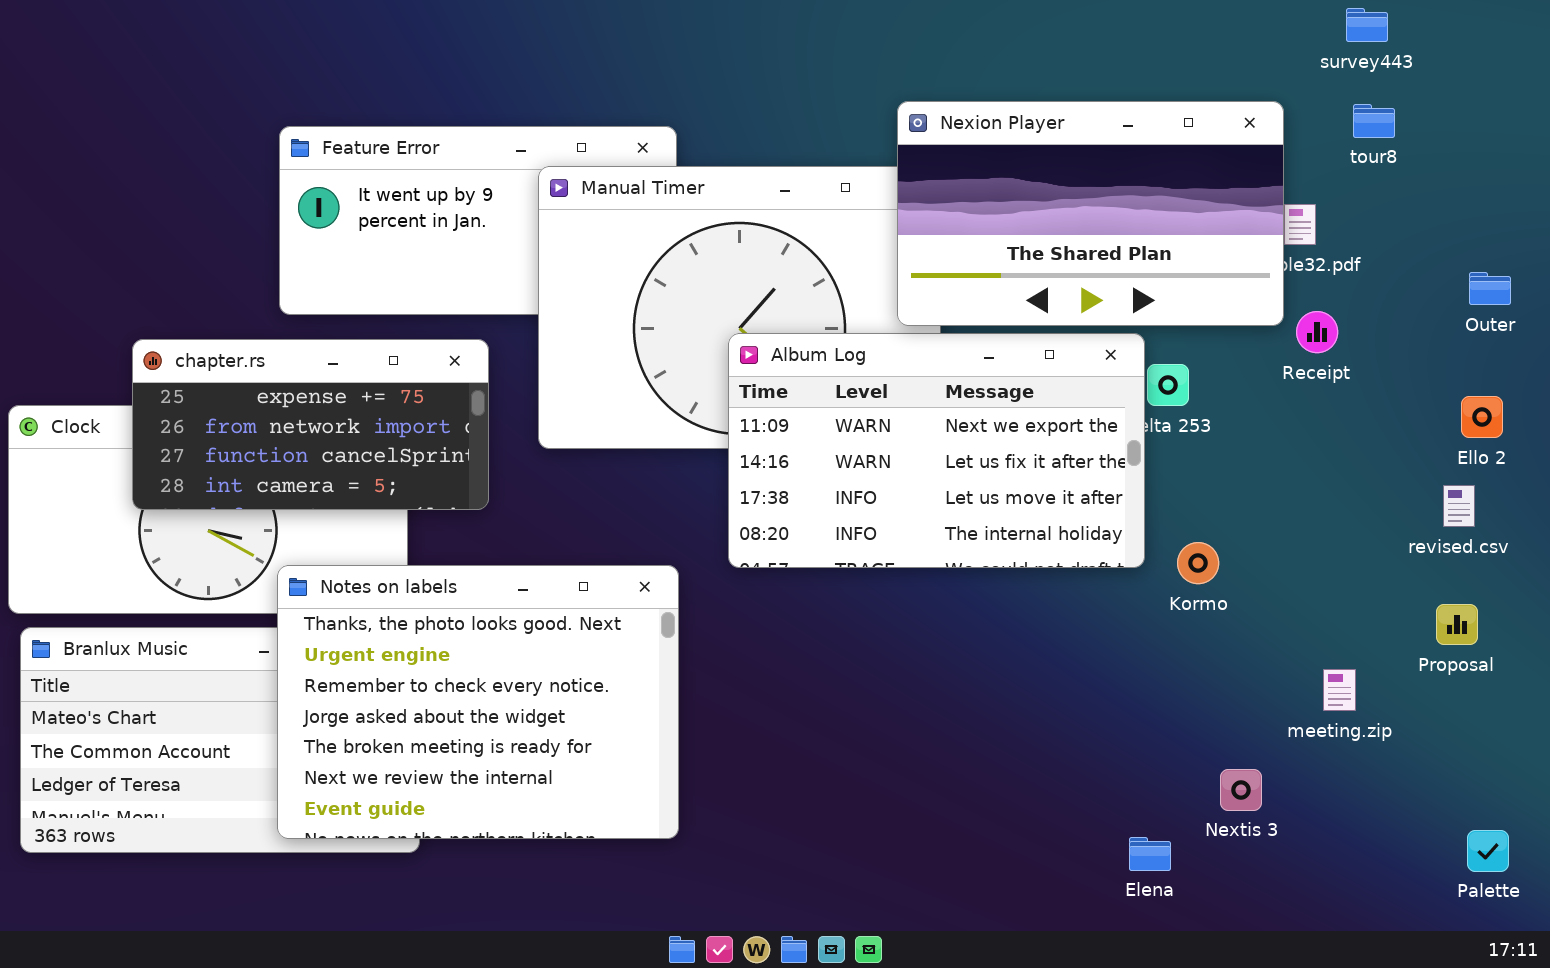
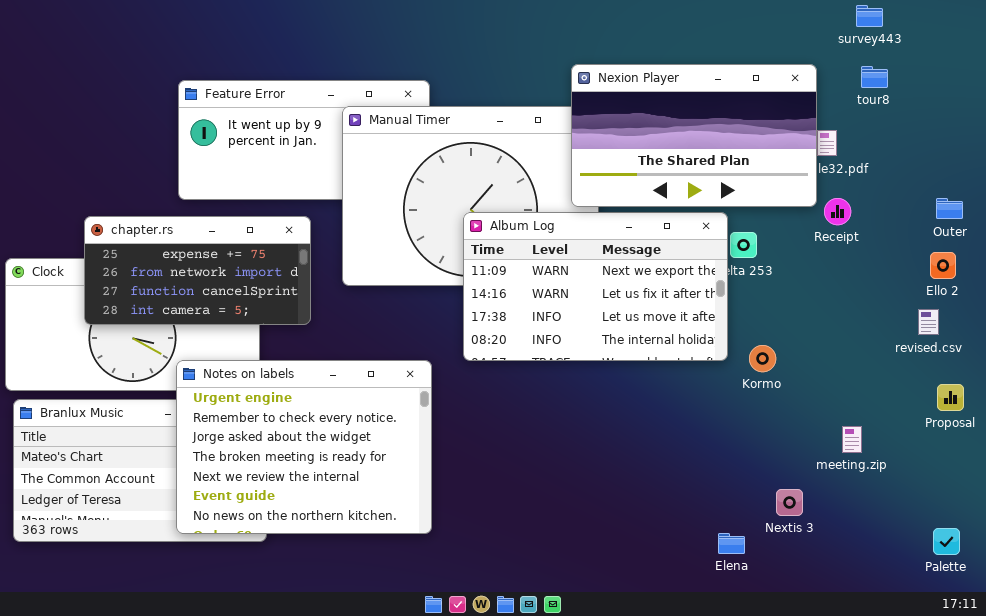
Outer: [1469,272,1511,305] -> [936,198,963,219], moved
Notes on labels: [277,565,679,839] -> [176,360,432,534], scrolled down 1 row
Proposal: [1436,604,1478,645] -> [937,384,964,411], moved

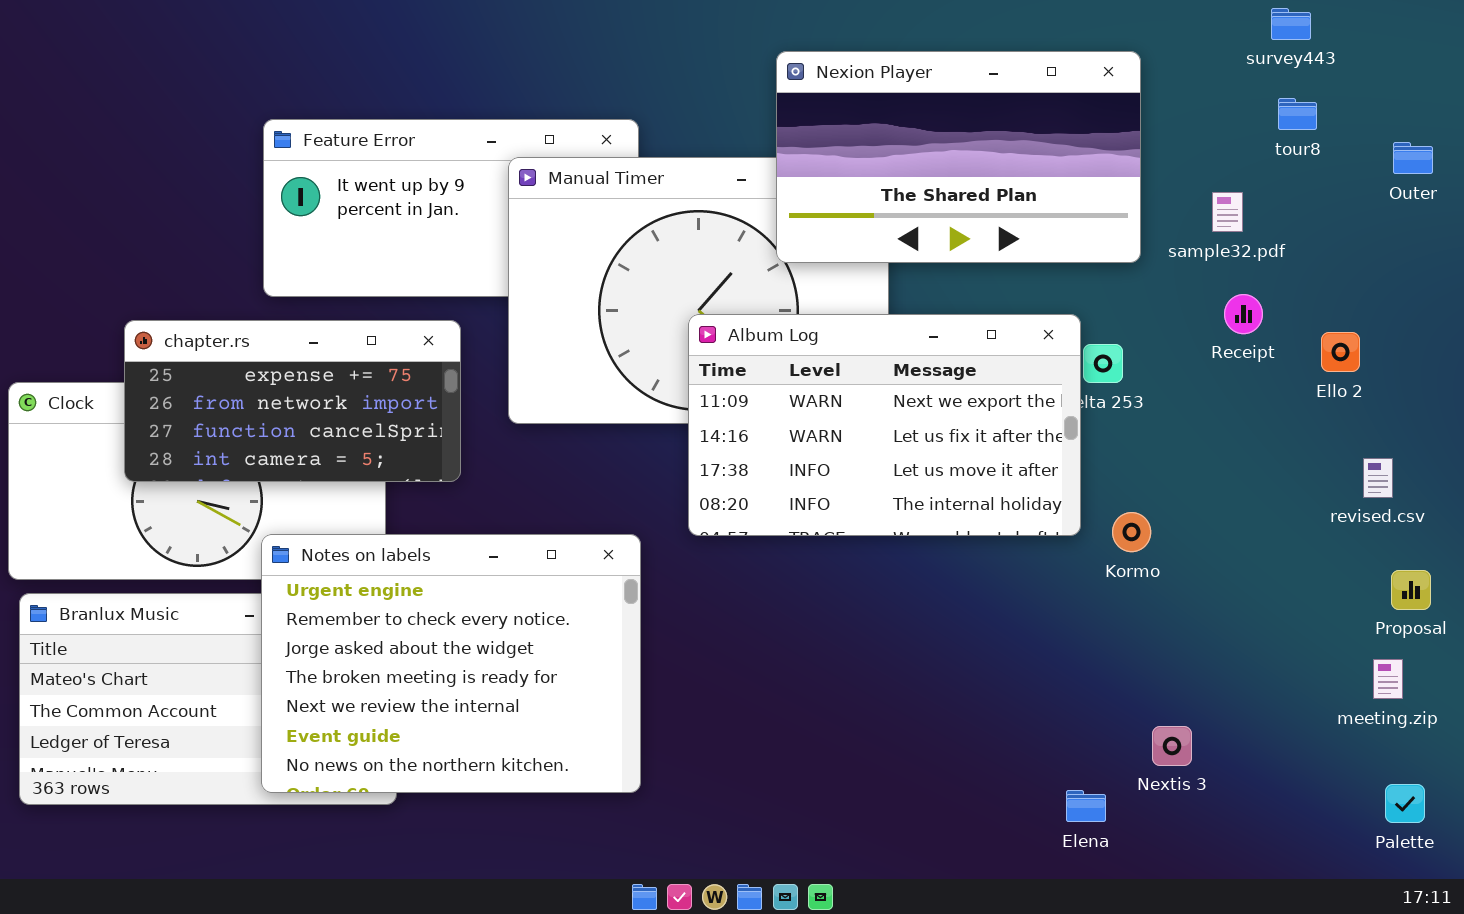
Nexion Player: [571,64,817,207] -> [776,51,1141,263], moved
Outer: [936,198,963,219] -> [1393,142,1433,174], moved
Ello 2: [930,252,956,279] -> [1321,332,1360,372], moved
meeting.zip: [842,426,862,453] -> [1373,659,1403,699], moved

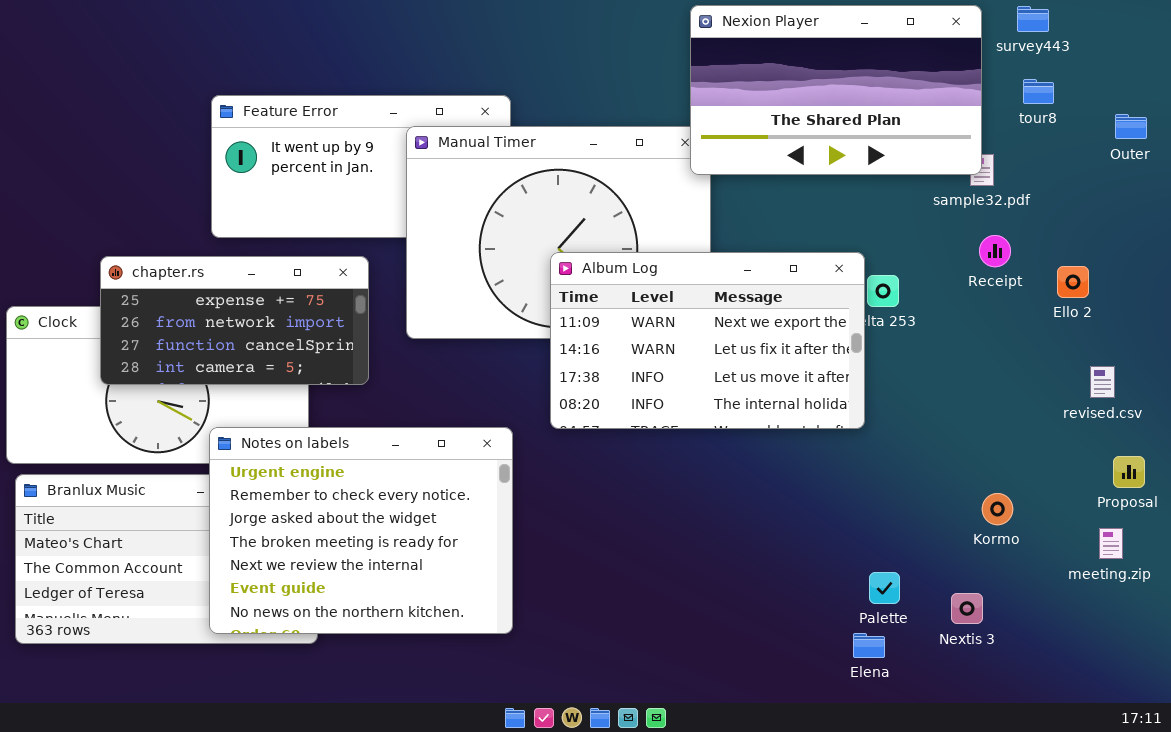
Nexion Player: [776,51,1141,263] -> [690,5,982,175], moved
Kormo: [1112,512,1151,552] -> [982,493,1013,525], moved
Nextis 3: [1152,726,1192,766] -> [951,593,983,624], moved
Palette: [1385,784,1425,823] -> [869,572,900,604], moved

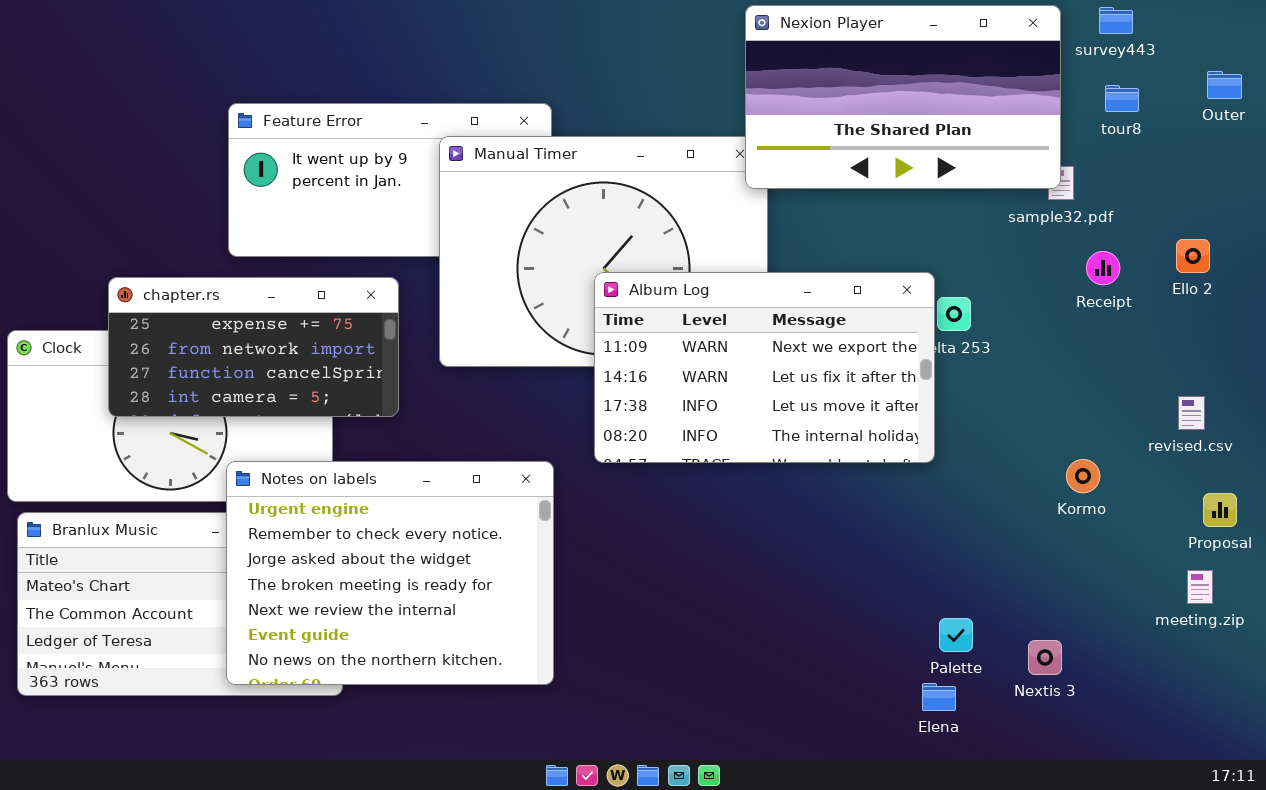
Outer: [1115,114,1147,139] -> [1207,71,1242,99], moved
Receipt: [979,235,1011,267] -> [1086,251,1120,285], moved
Ello 2: [1057,266,1089,298] -> [1176,239,1210,273], moved
Kormo: [982,493,1013,525] -> [1066,459,1100,493], moved

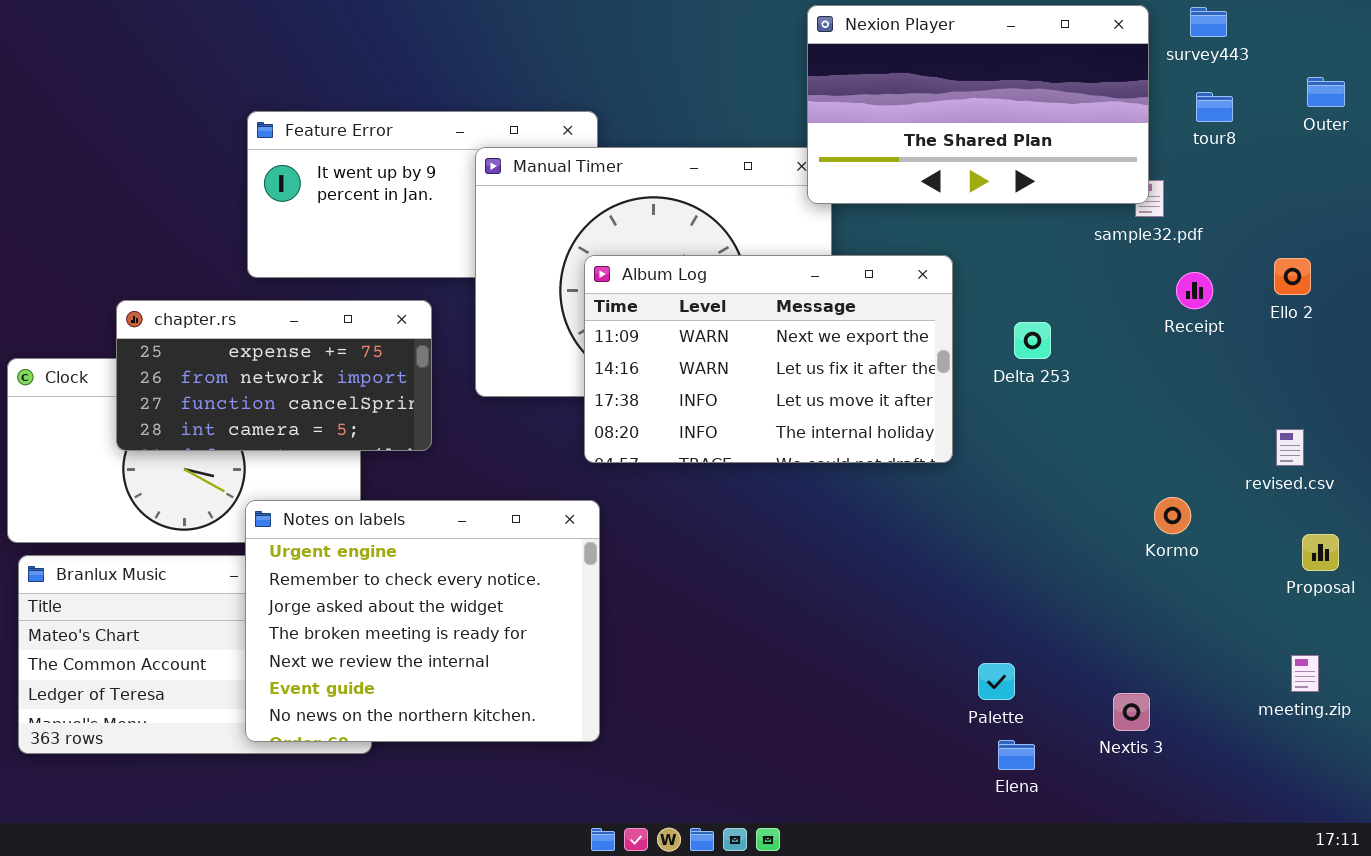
Album Log: [594,272,935,463] -> [584,255,953,463], moved
meeting.zip: [1187,570,1213,604] -> [1291,655,1319,692], moved
Palette: [939,618,973,652] -> [978,663,1015,700], moved

